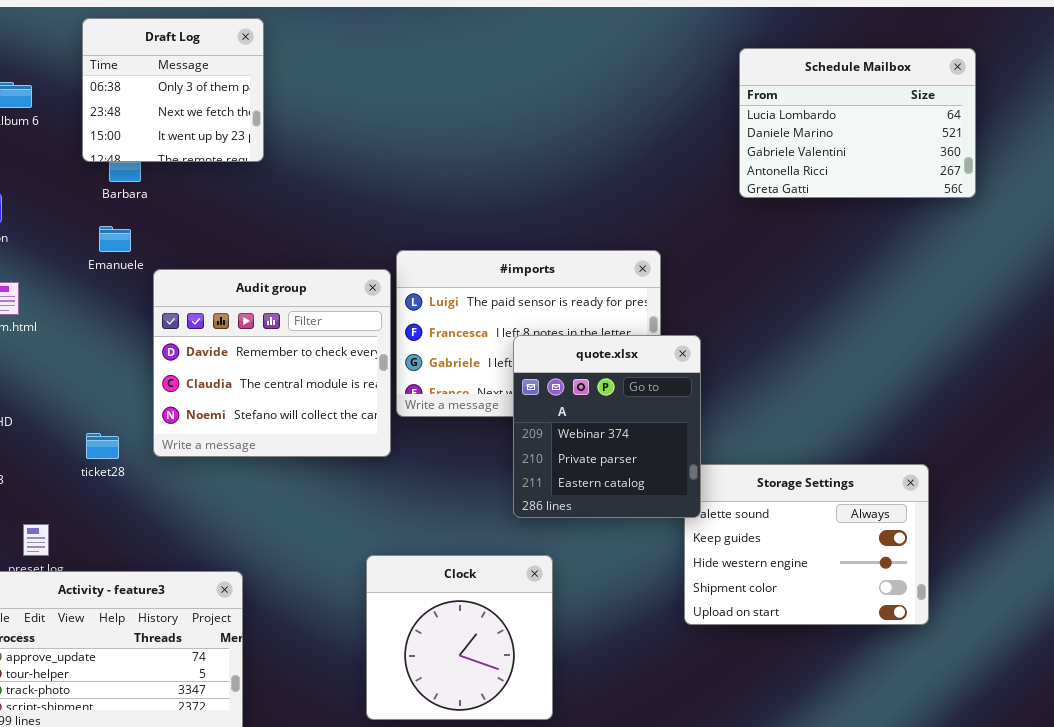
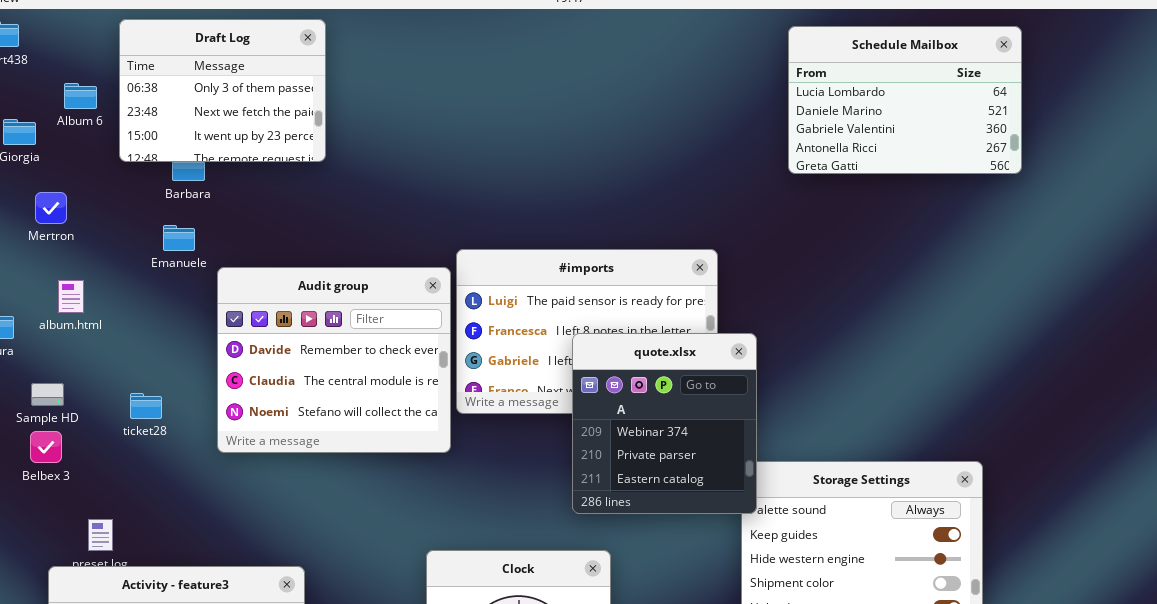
Draft Log: [82,18,264,162] -> [119,19,326,162], resized
Schedule Mailbox: [739,48,976,198] -> [788,26,1022,174], moved
ticket28: [86,433,119,459] -> [130,393,162,419], moved

